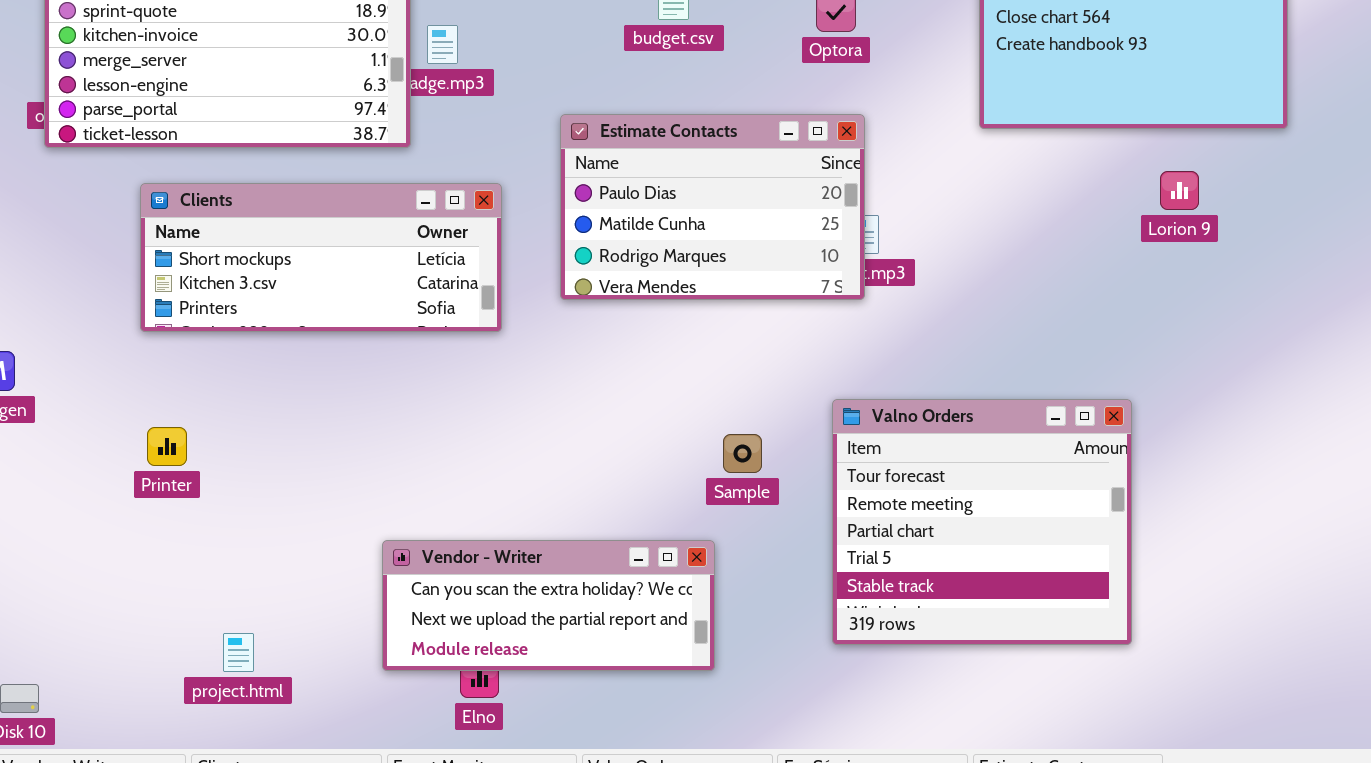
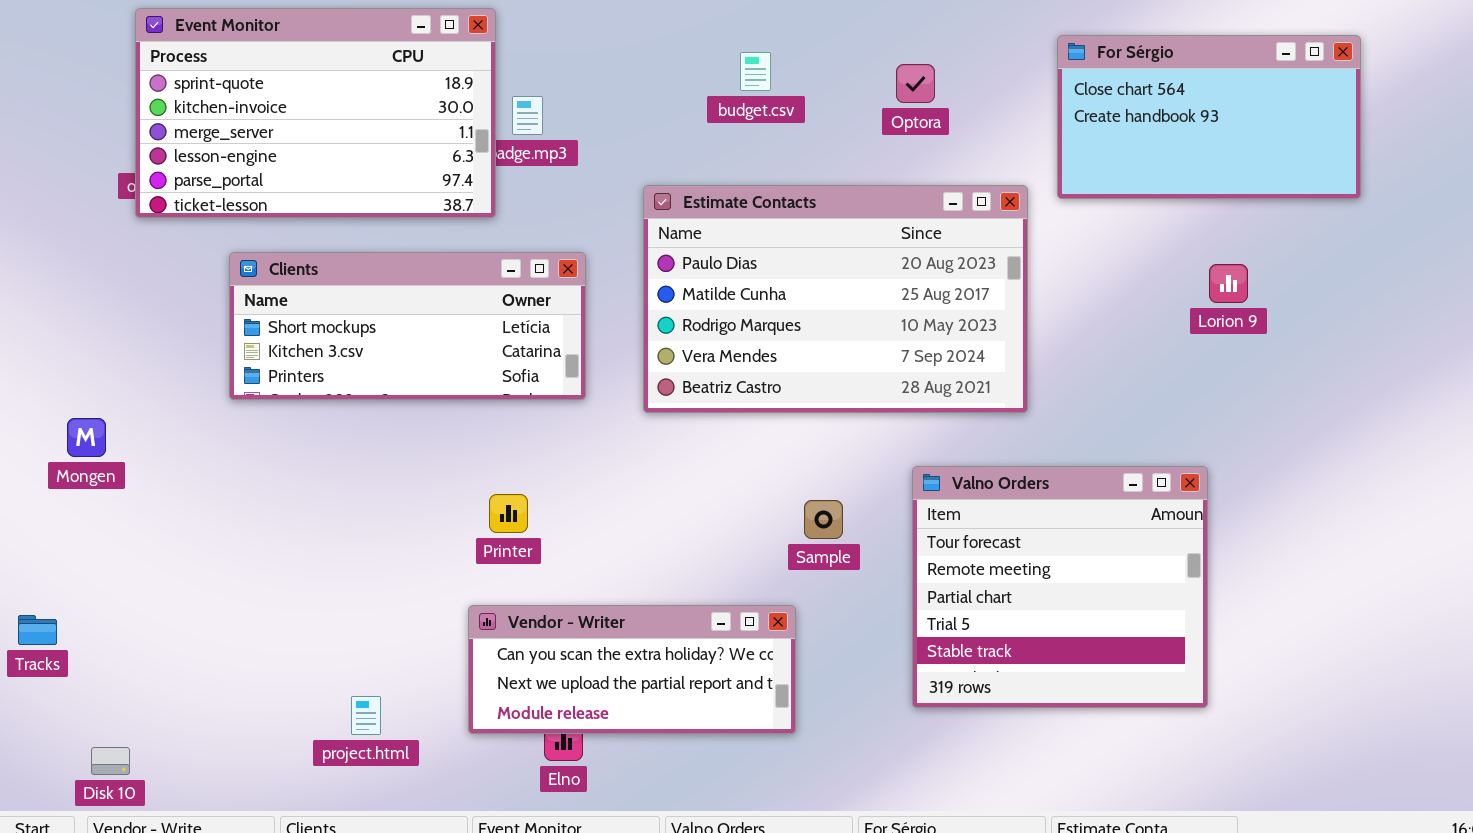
Estimate Contacts: [560,114,865,300] -> [643,185,1028,413], resized
Lorion 9: [1160,171,1199,210] -> [1209,264,1248,303], moved
Printer: [147,427,187,466] -> [489,494,528,533], moved
project.html: [223,633,254,672] -> [351,696,381,735], moved

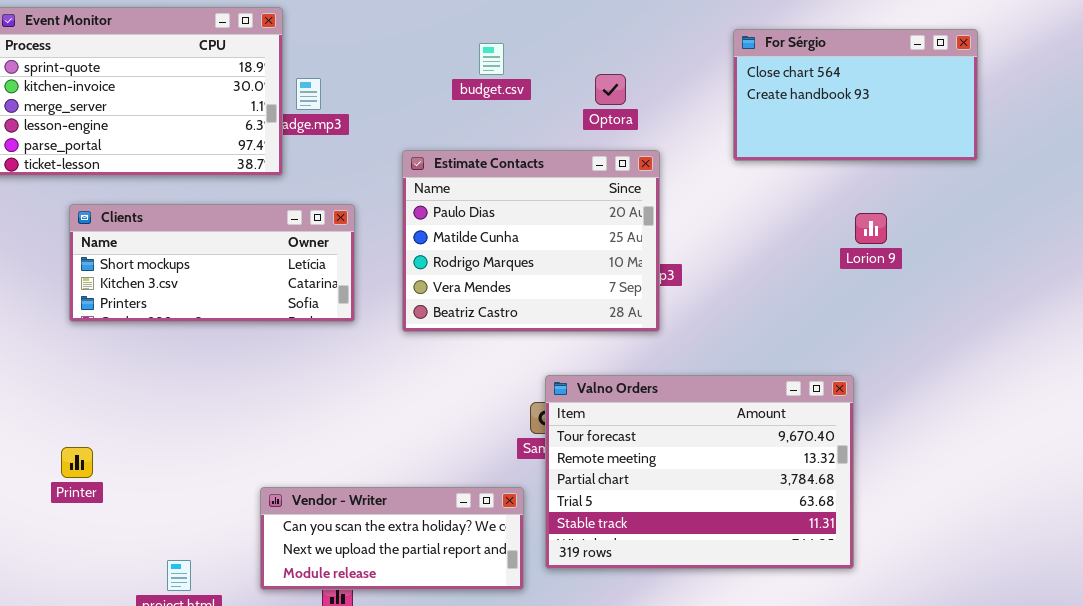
Optora: [896,64,935,103] -> [595,74,626,105], moved
Estimate Contacts: [643,185,1028,413] -> [402,150,660,332], resized
Valno Orders: [912,466,1208,708] -> [545,375,854,569], resized
Printer: [489,494,528,533] -> [61,447,93,478], moved

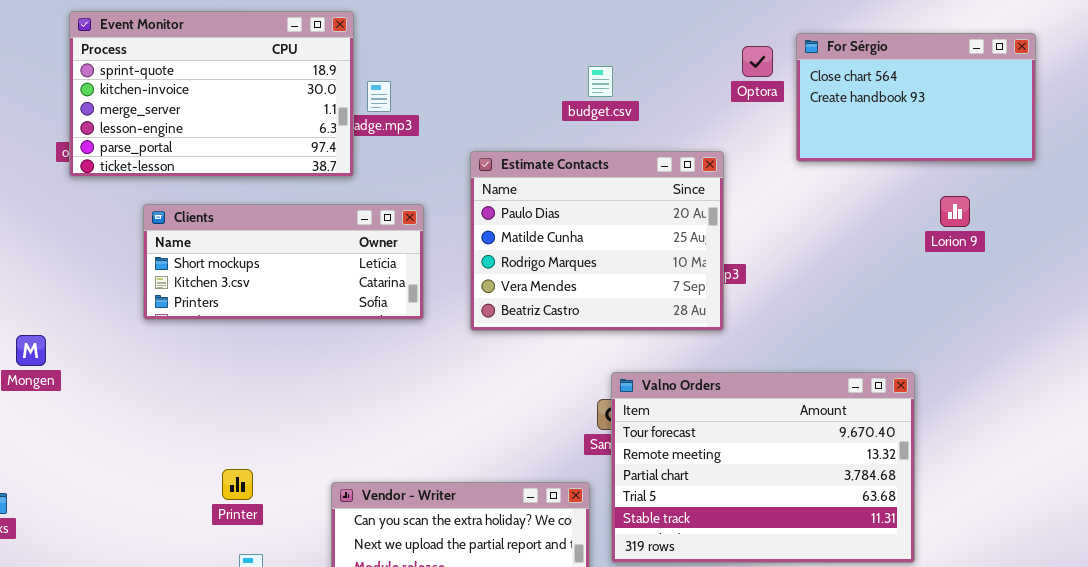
budget.csv: [479,43,504,75] -> [588,66,613,97], moved
Optora: [595,74,626,105] -> [742,46,773,77], moved
Lorion 9: [855,213,887,244] -> [940,196,970,227], moved
Printer: [61,447,93,478] -> [222,469,253,500], moved

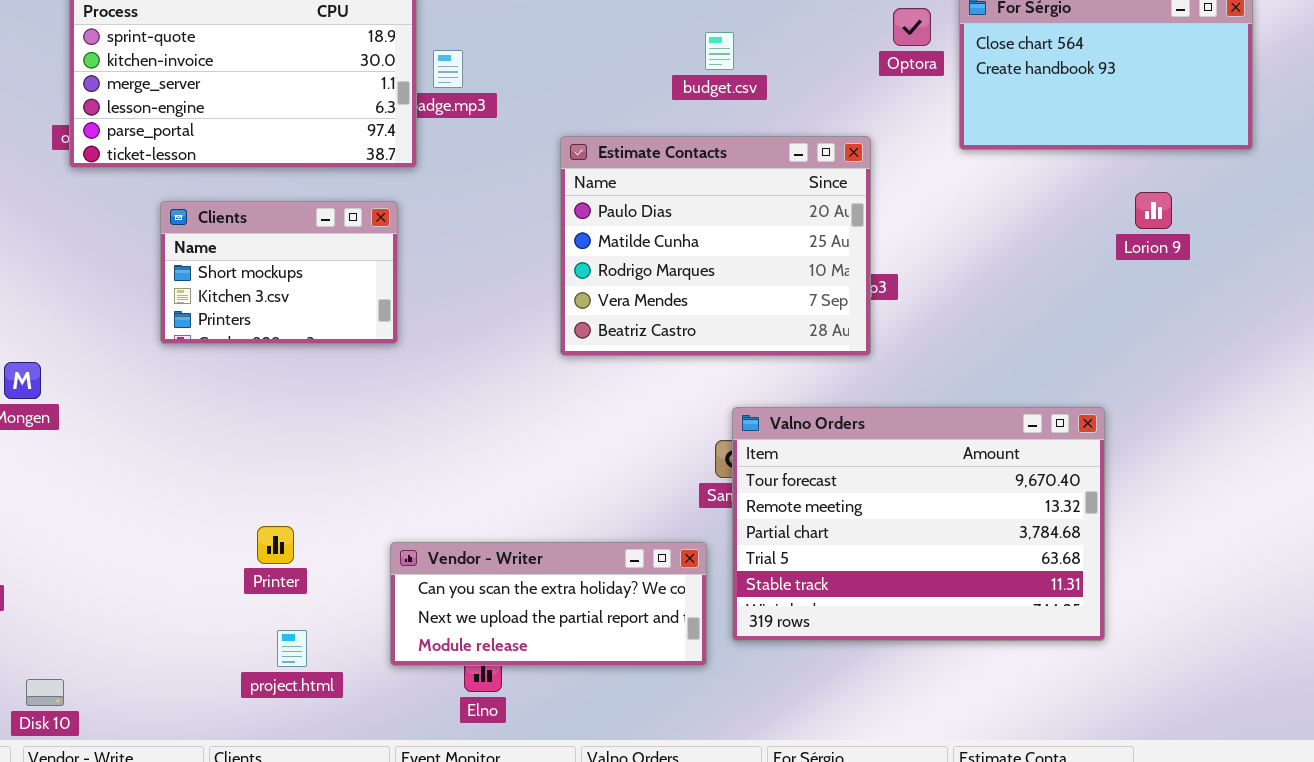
Clients: [143,204,424,320] -> [160,201,398,344], resized

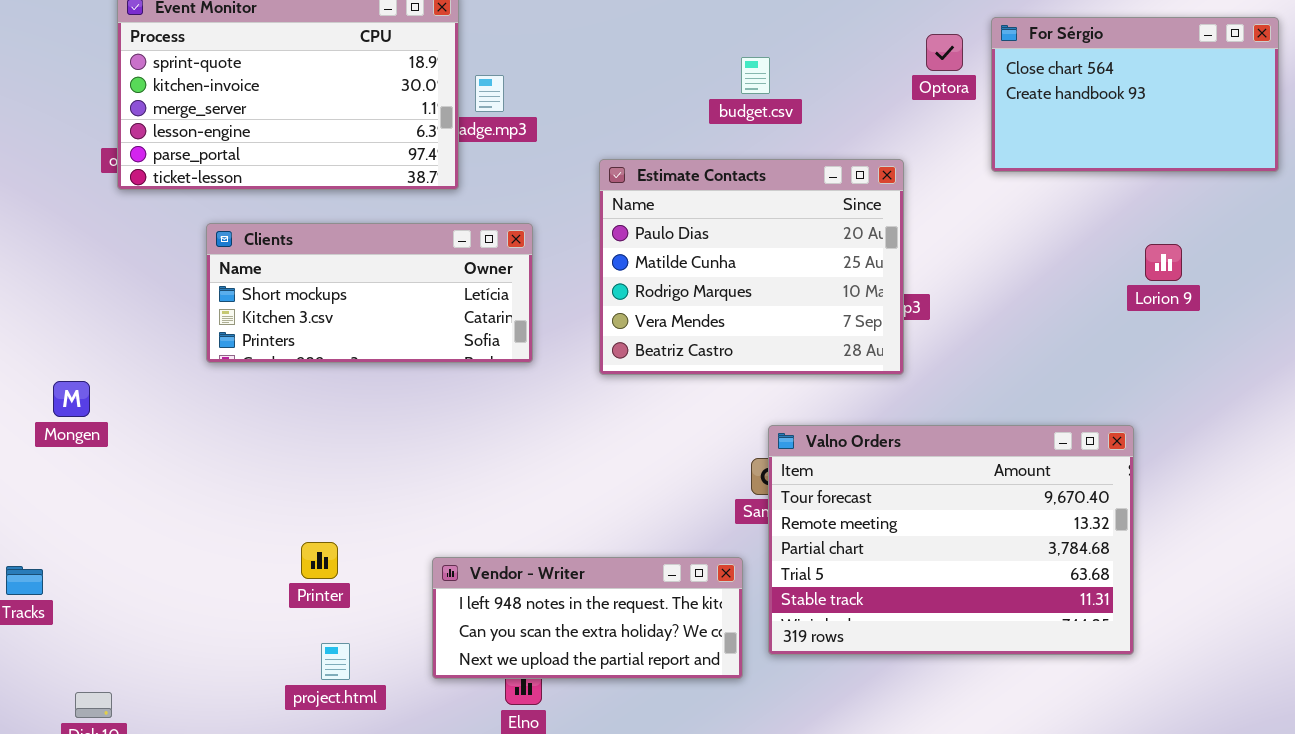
Lorion 9: [1135,192,1172,229] -> [1145,244,1182,281], moved
Clients: [160,201,398,344] -> [206,223,533,363], resized
Vendor - Writer: [390,542,707,666] -> [432,557,743,679], scrolled up 1 row

